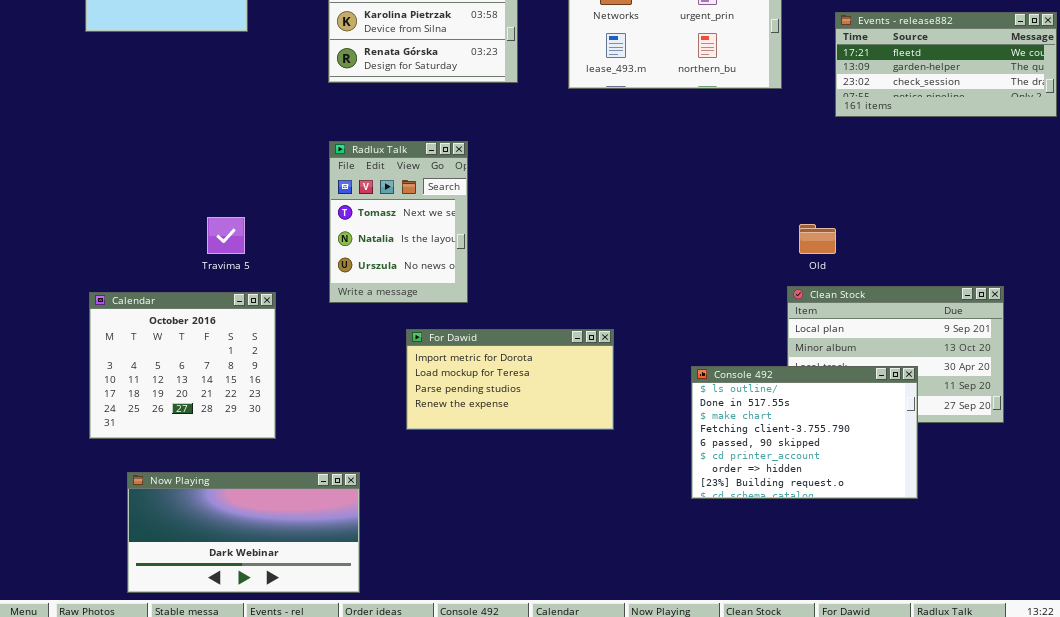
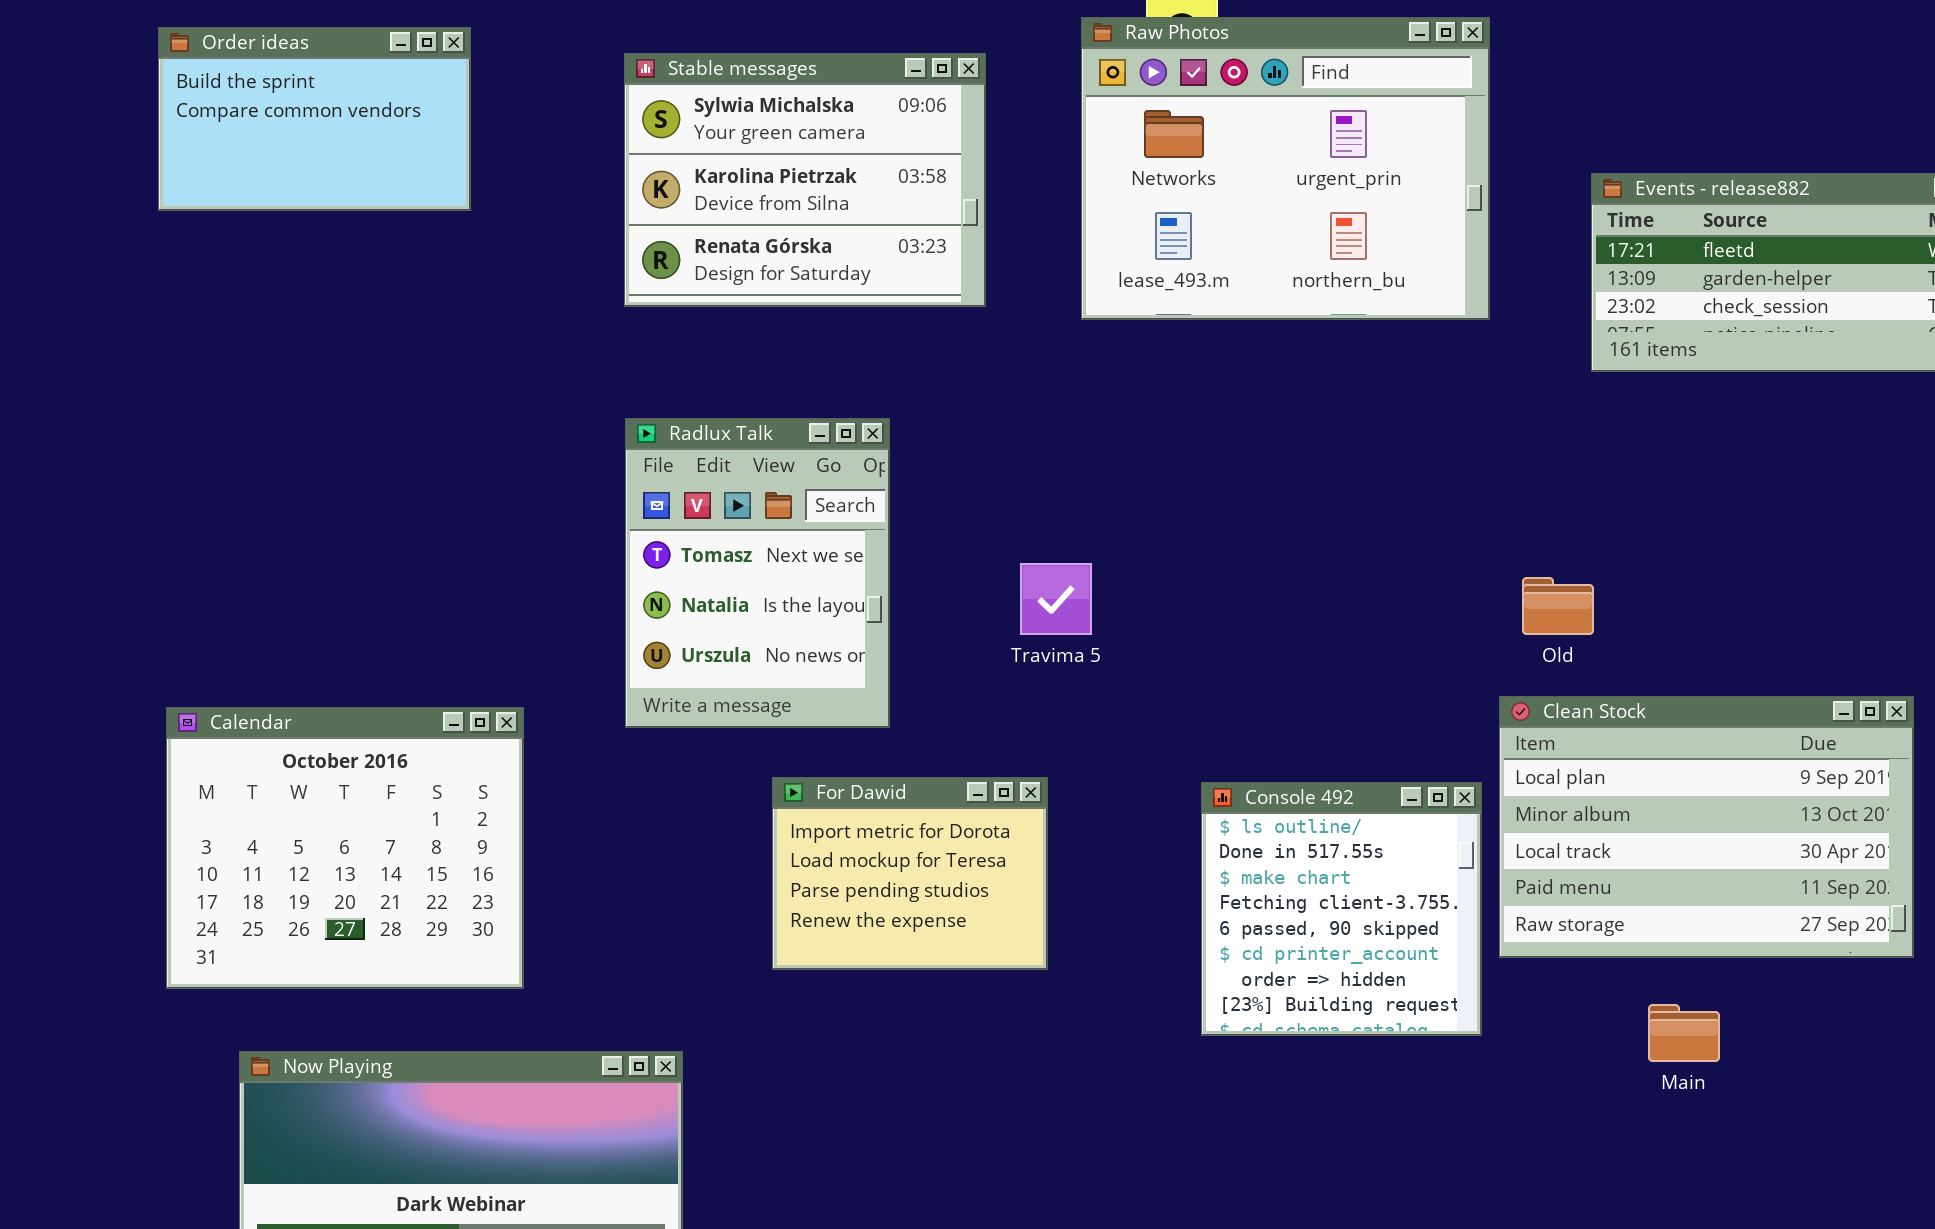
Travima 5: [207,217,245,254] -> [1020,563,1092,635], moved
For Dawid: [406,329,614,430] -> [772,777,1048,970], resized
Console 492: [691,366,918,499] -> [1201,782,1482,1036], moved, resized

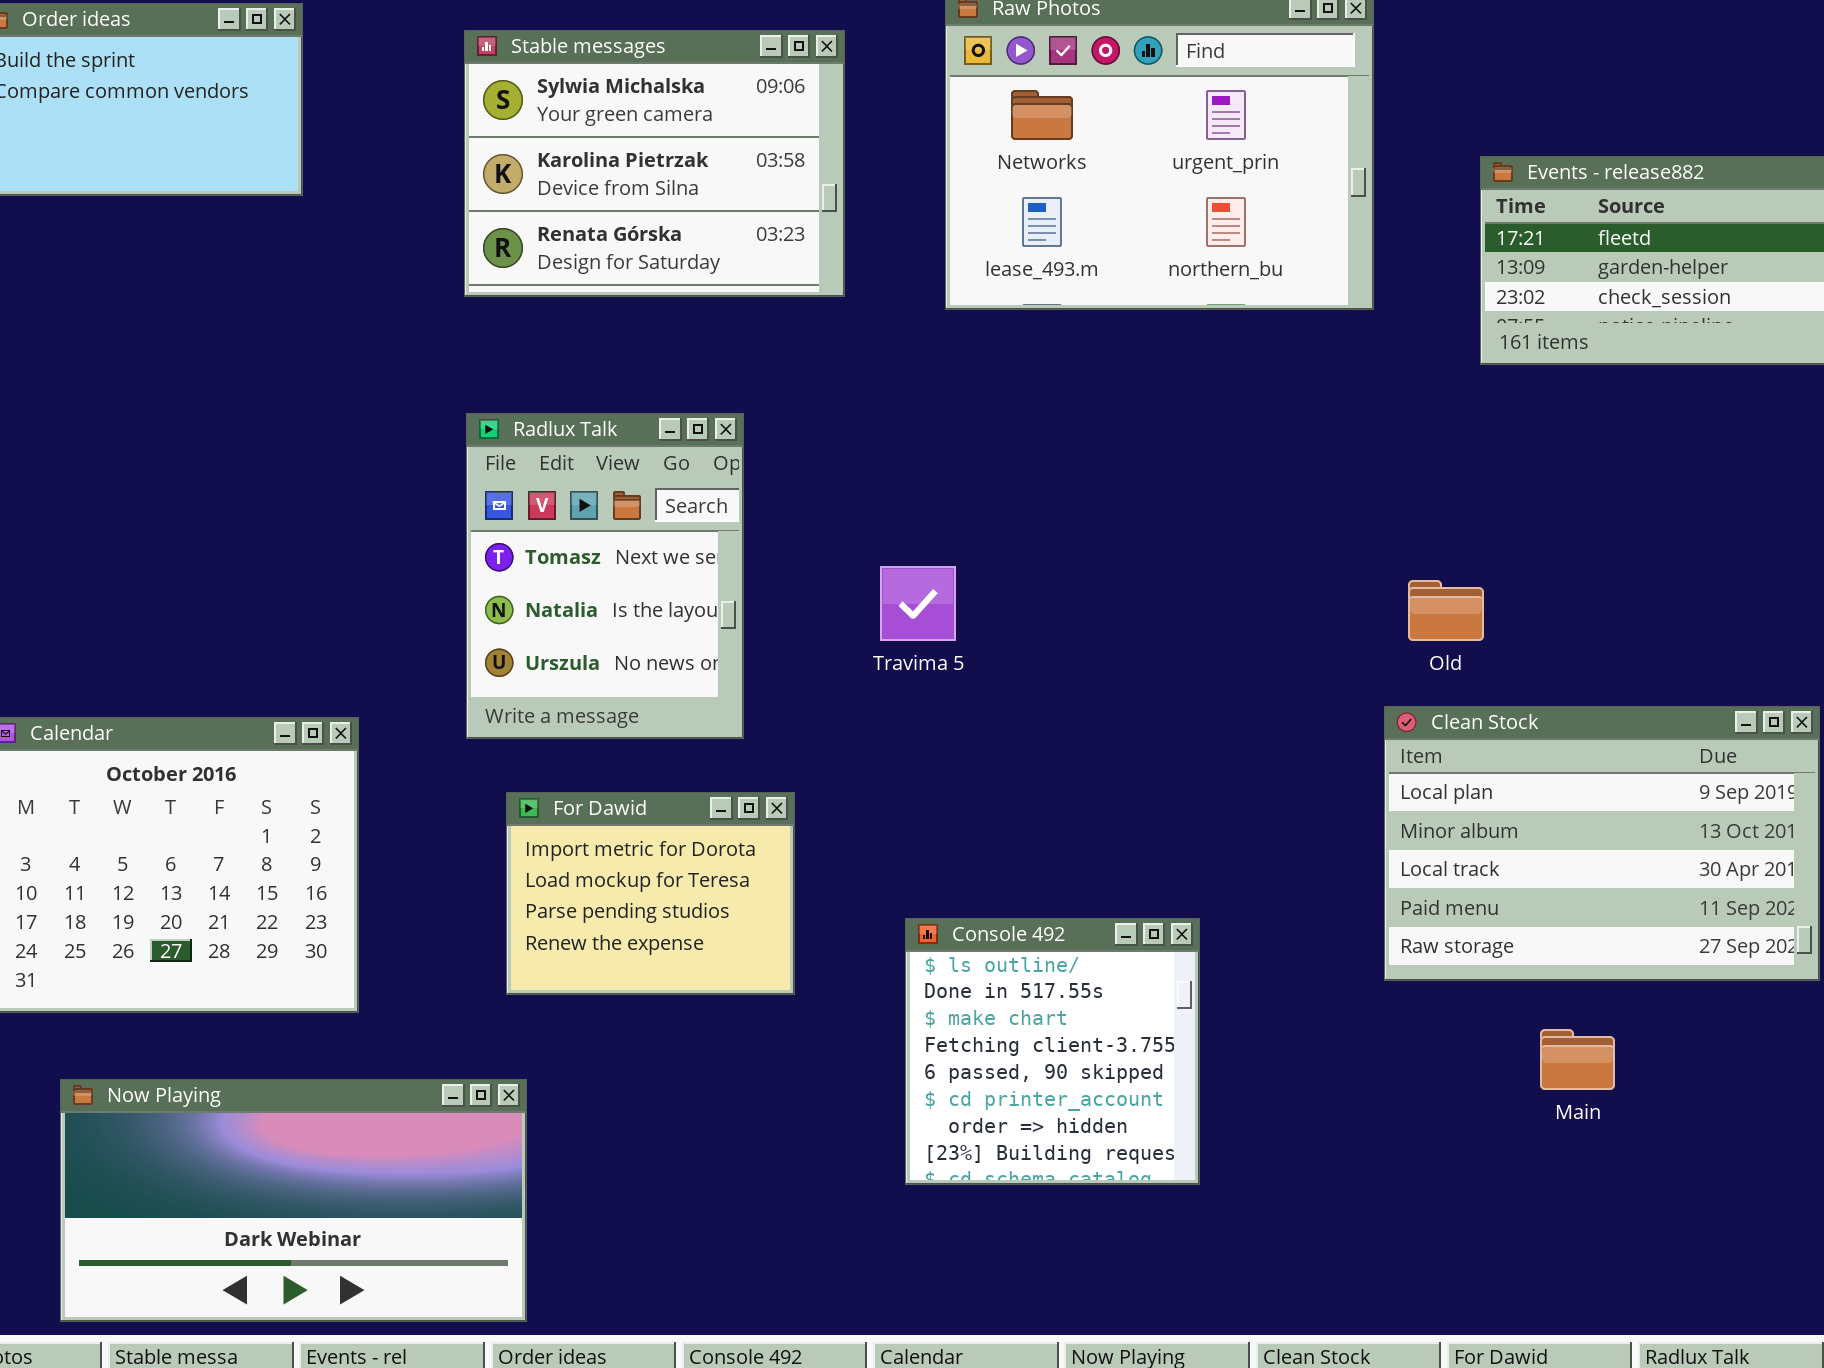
For Dawid: [772,777,1048,970] -> [506,792,795,995], moved
Console 492: [1201,782,1482,1036] -> [905,918,1200,1185], moved

